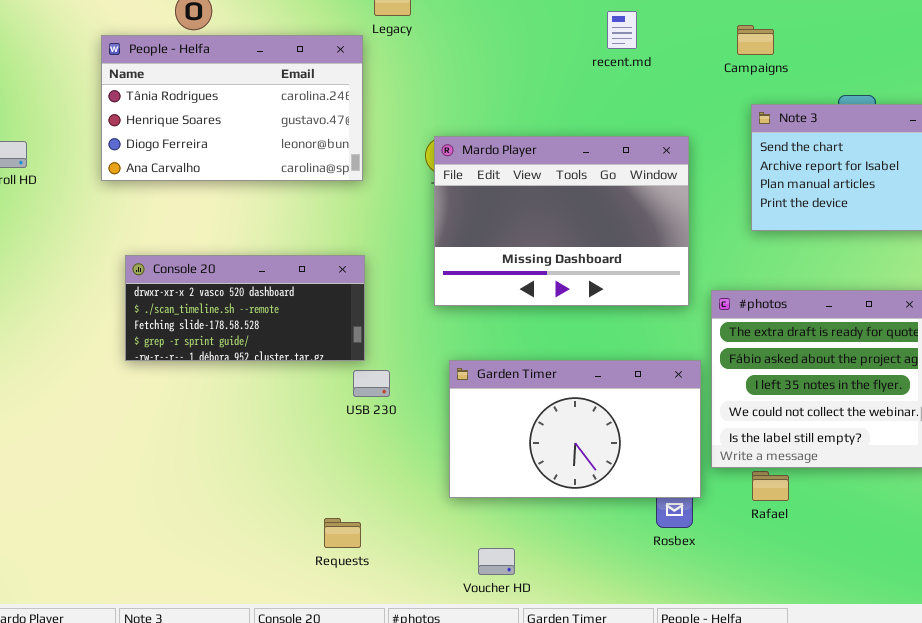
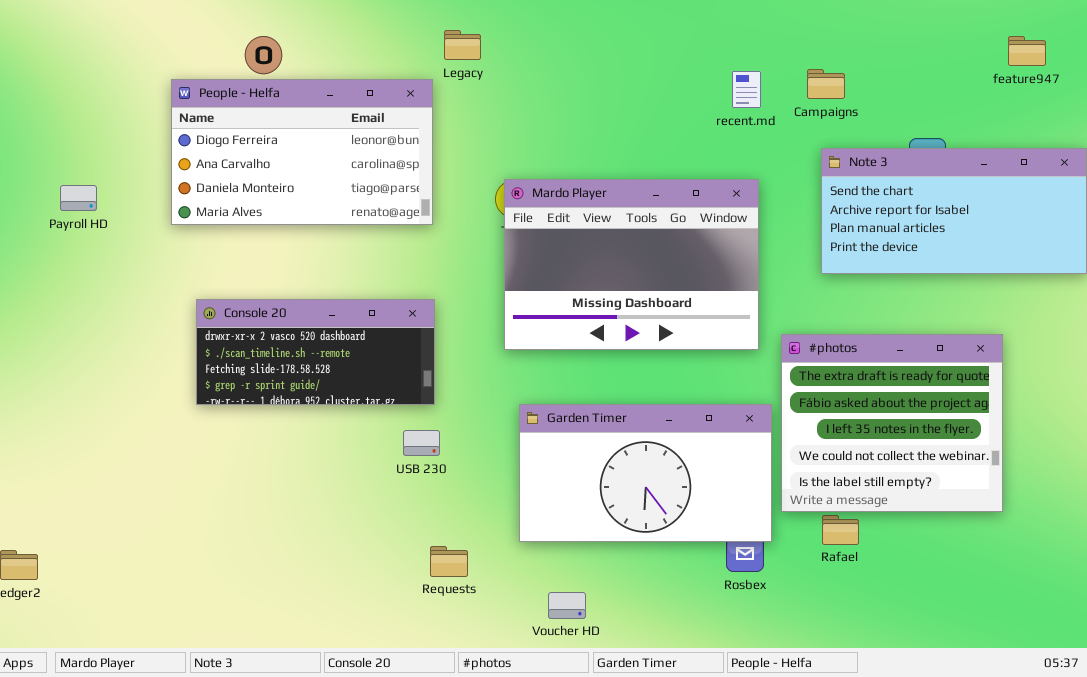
recent.md: [607,11,637,49] -> [732,71,761,108], moved
People - Helfa: [101,35,363,181] -> [171,79,433,225], scrolled down 2 rows
USB 230: [353,370,390,397] -> [403,430,440,456], moved
Requests: [324,518,361,548] -> [430,546,468,577], moved

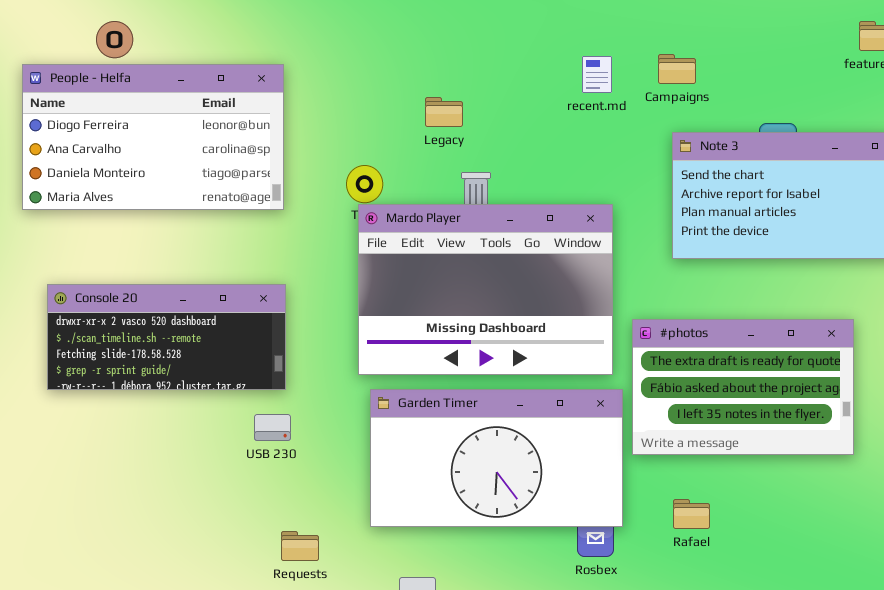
Legacy: [444,30,481,60] -> [425,97,463,127], moved
Mardo Player: [504,179,759,350] -> [358,204,613,375], moved
#photos: [781,334,1003,512] -> [632,319,854,455], resized

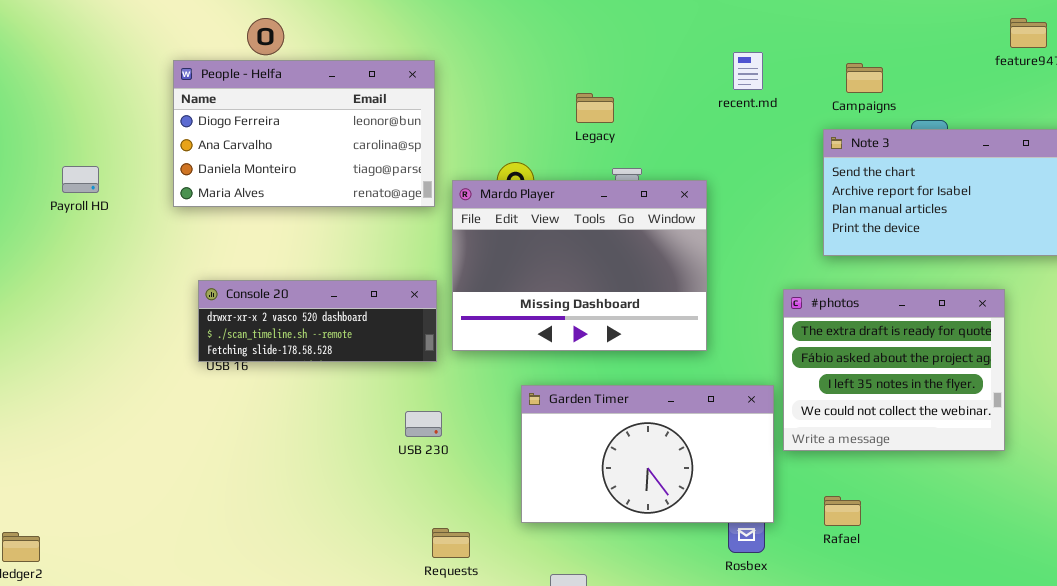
Campaigns: [658,54,696,84] -> [846,63,883,93], moved
Mardo Player: [358,204,613,375] -> [452,180,707,351], moved
Console 20: [47,284,286,390] -> [198,280,437,362], resized
#photos: [632,319,854,455] -> [783,289,1005,451], resized

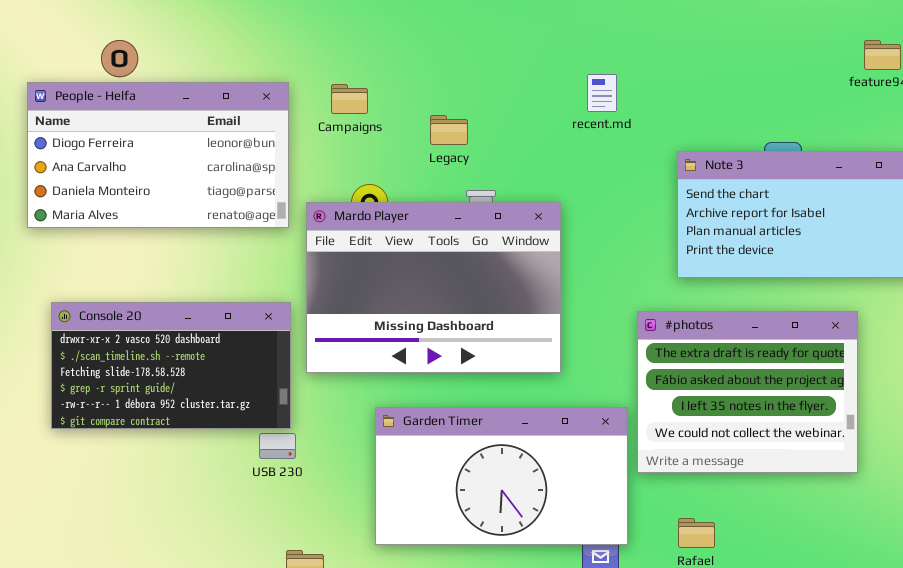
Campaigns: [846,63,883,93] -> [331,84,368,114], moved
Console 20: [198,280,437,362] -> [51,302,291,429], resized

